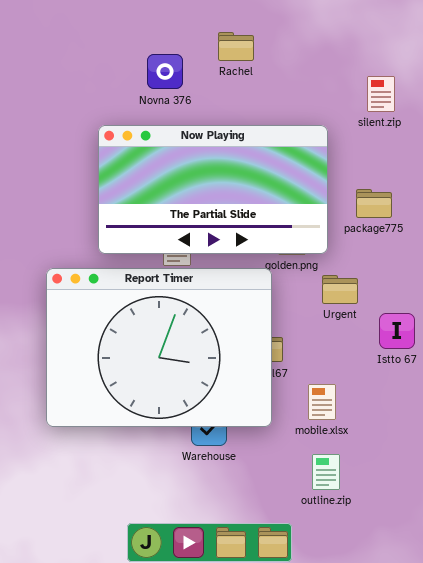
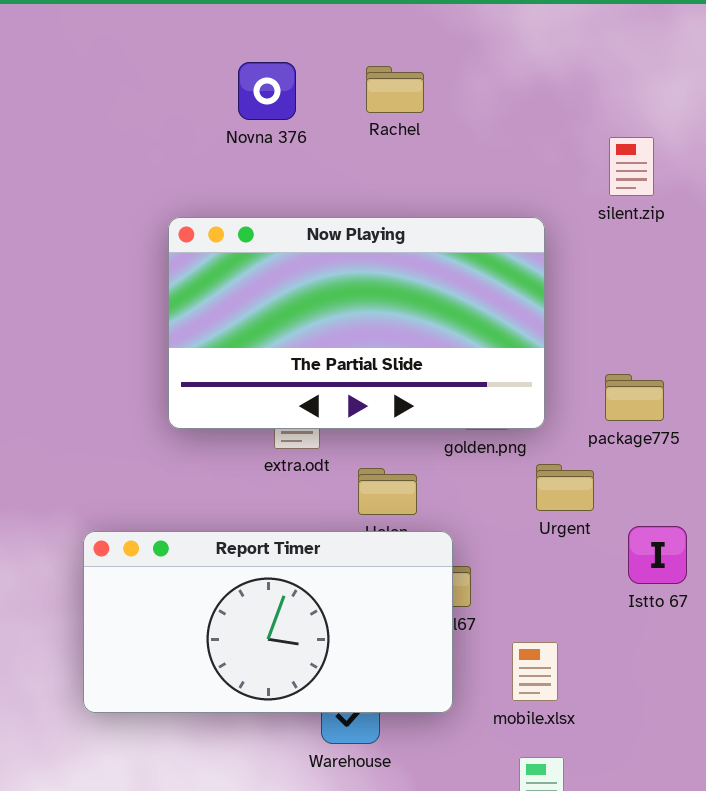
Novna 376: [147,54,183,89] -> [238,62,296,120], moved
package775: [356,189,392,218] -> [605,374,664,421], moved
Report Timer: [46,268,272,427] -> [83,531,453,713], resized

